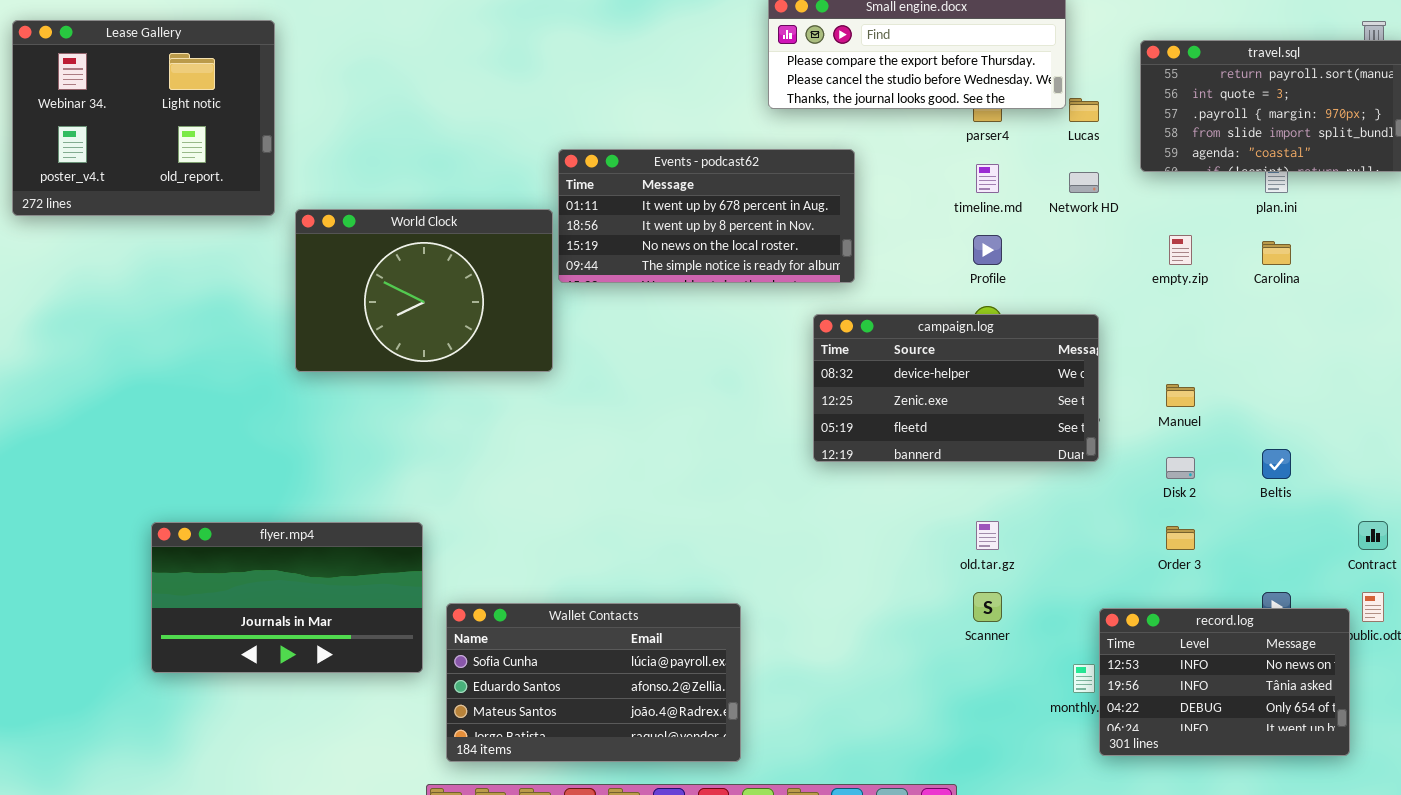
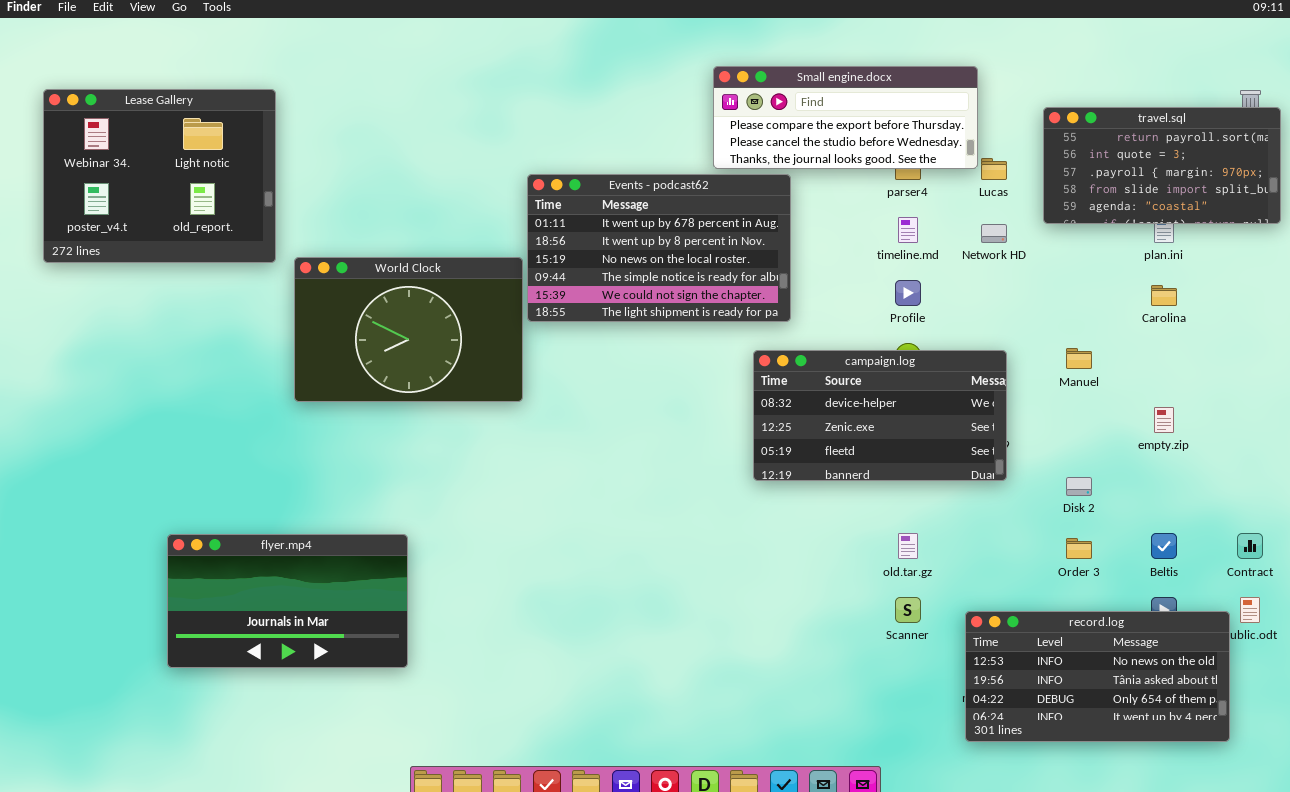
Events - podcast62: [558,149,855,283] -> [527,174,791,322], resized
empty.zip: [1169,235,1192,265] -> [1154,407,1174,433], moved
Manuel: [1166,384,1195,407] -> [1066,348,1092,369], moved
Beltis: [1262,449,1291,479] -> [1151,533,1177,559], moved
Wallet Contacts: [446,603,741,762] -> none, closed
record.log: [1099,608,1350,756] -> [965,611,1230,742], resized

